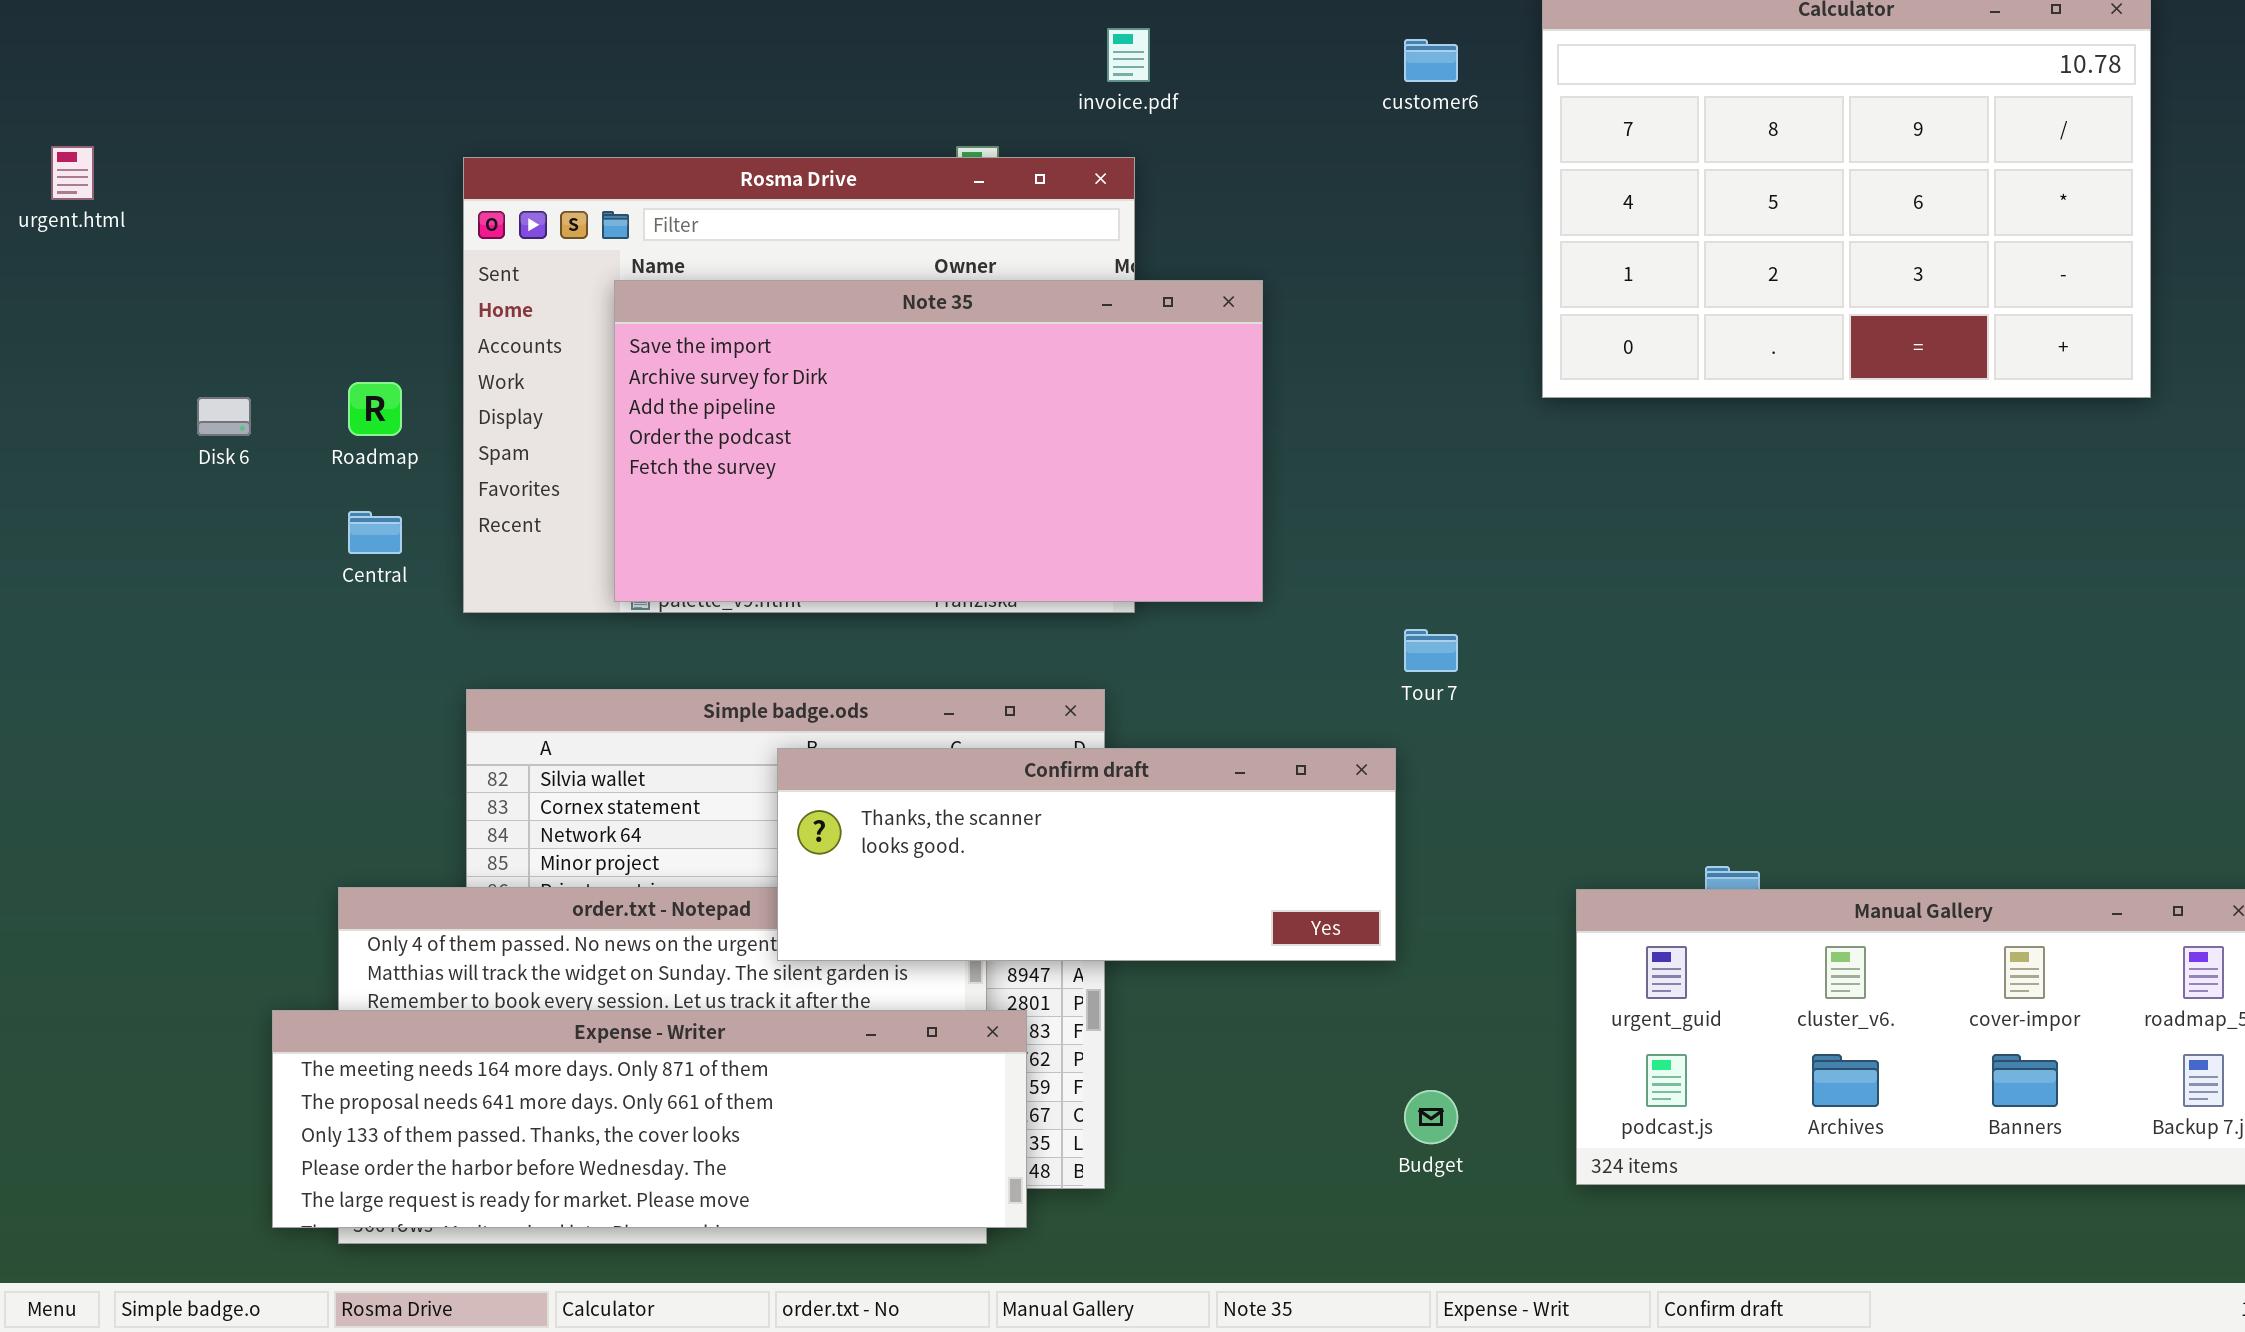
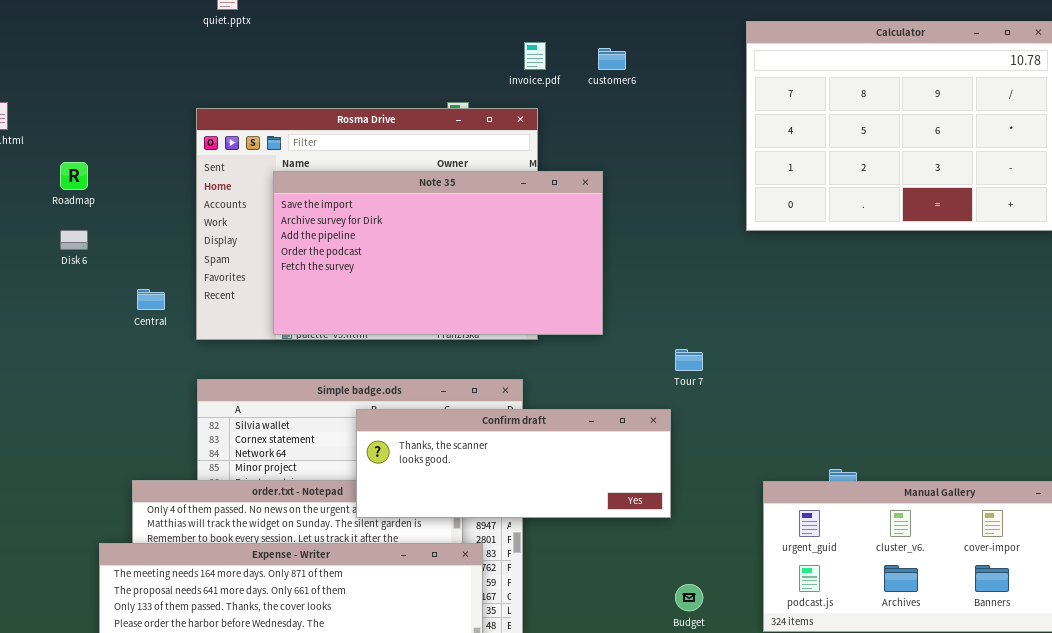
customer6: [1404,39,1458,82] -> [598,48,626,70], moved
Roadmap: [348,382,402,436] -> [60,162,88,190], moved

